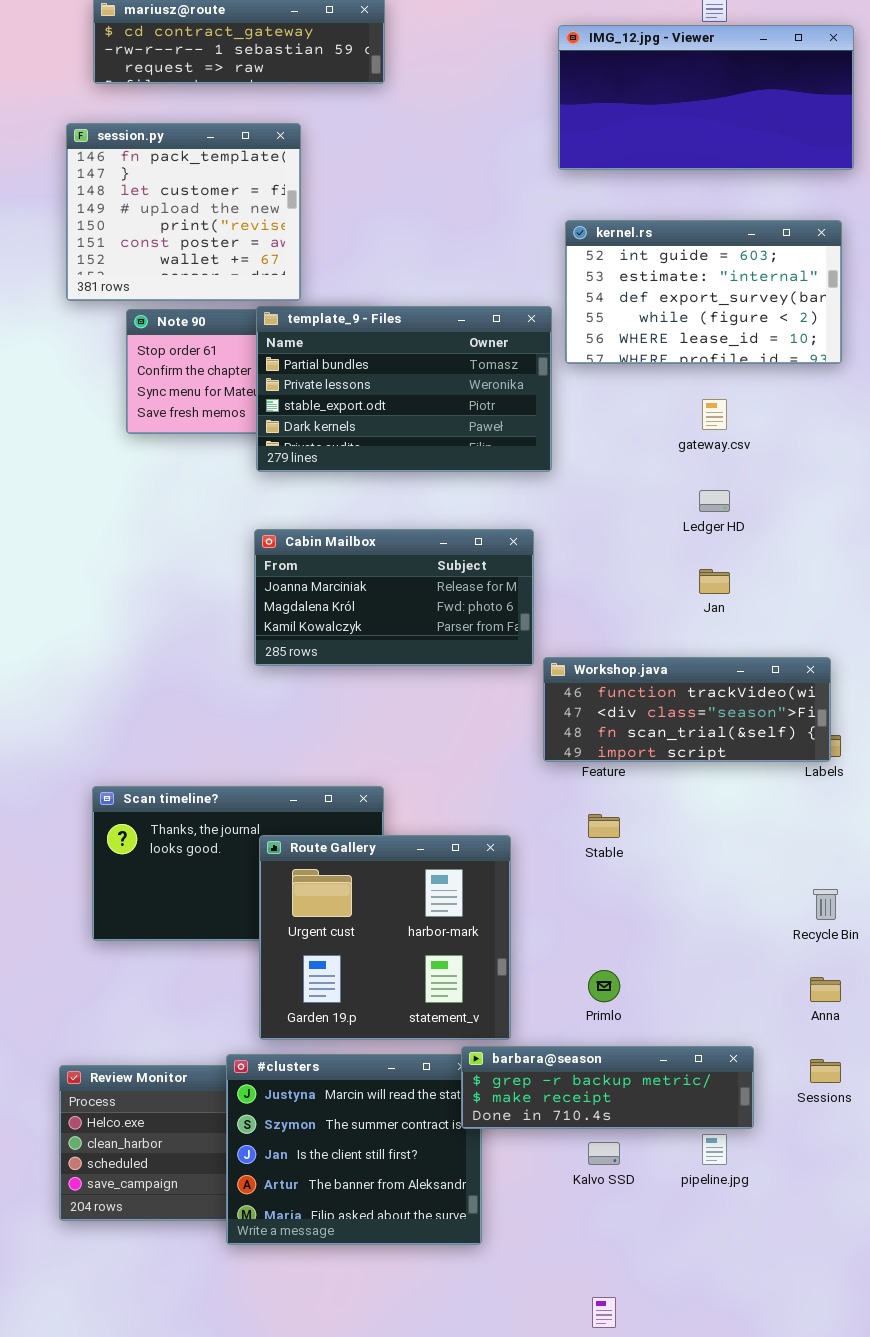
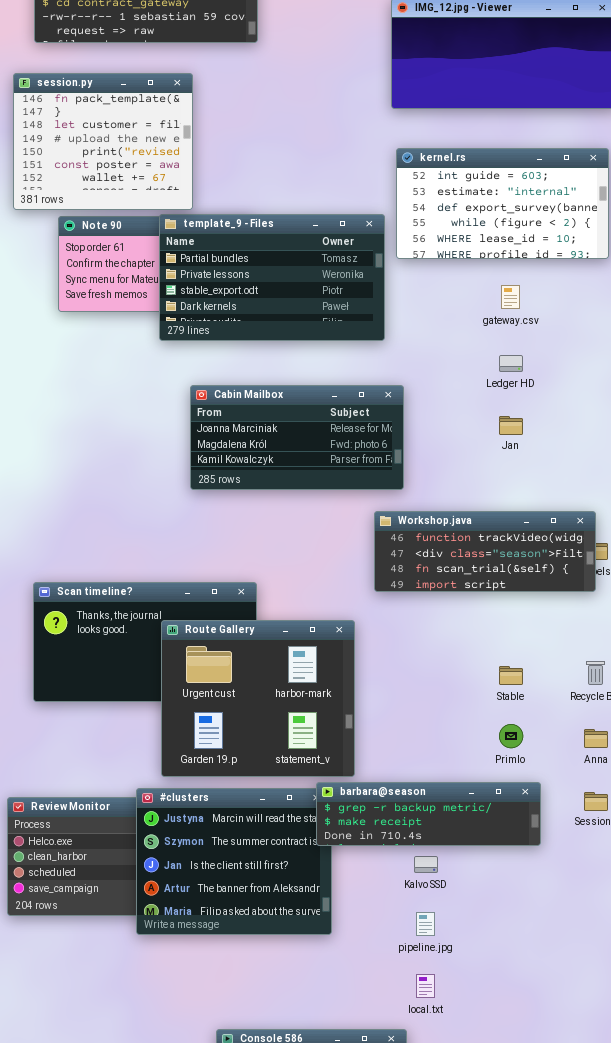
Cabin Mailbox: [254,529,534,666] -> [190,385,404,490], moved
Workshop.java: [543,657,831,762] -> [374,511,596,592], moved
Stable: [588,814,620,838] -> [499,666,523,685], moved
Primlo: [588,970,620,1002] -> [499,724,523,748], moved
pipeline.jpg: [702,1134,727,1165] -> [416,912,435,936], moved

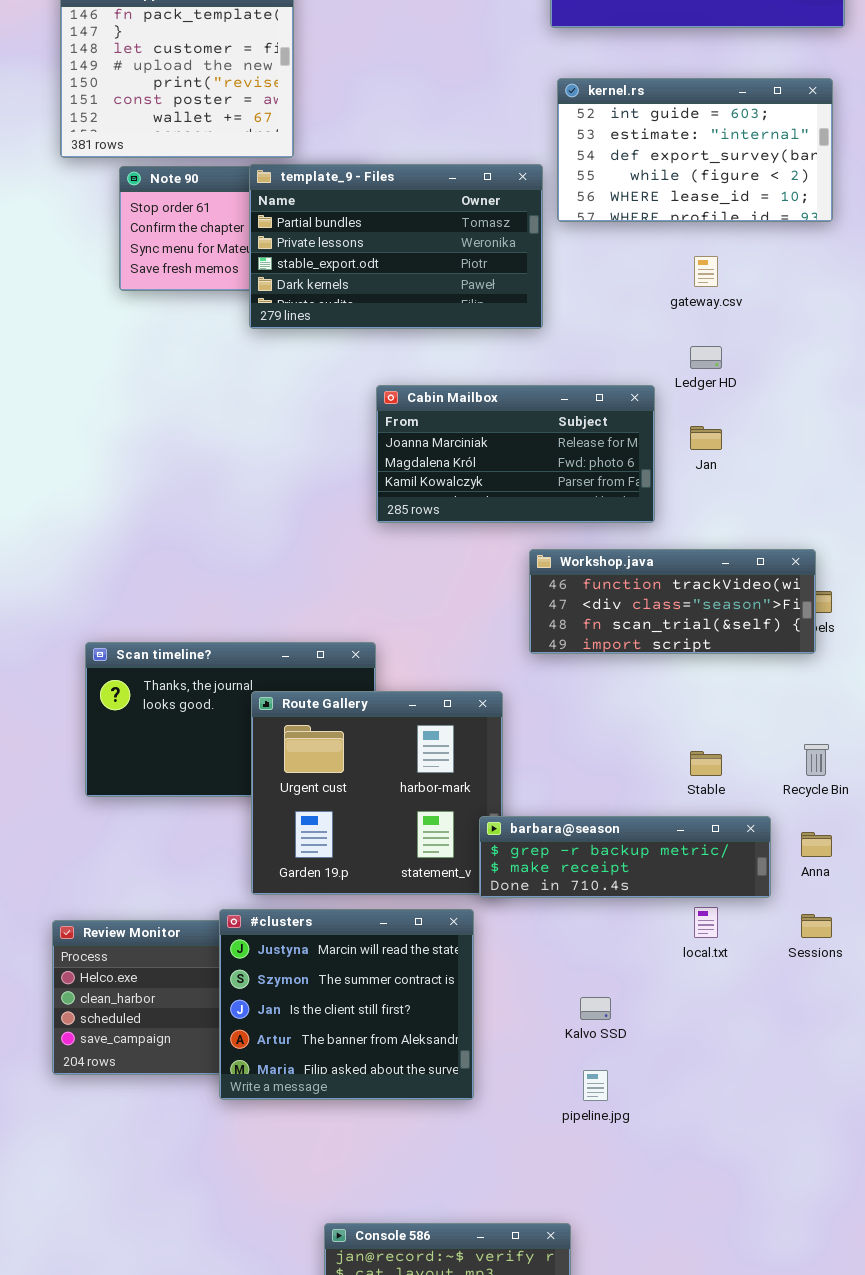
Cabin Mailbox: [190,385,404,490] -> [376,385,655,523], moved
barbara@season: [316,782,541,846] -> [479,816,771,898], moved
local.txt: [416,974,435,998] -> [694,907,718,938], moved

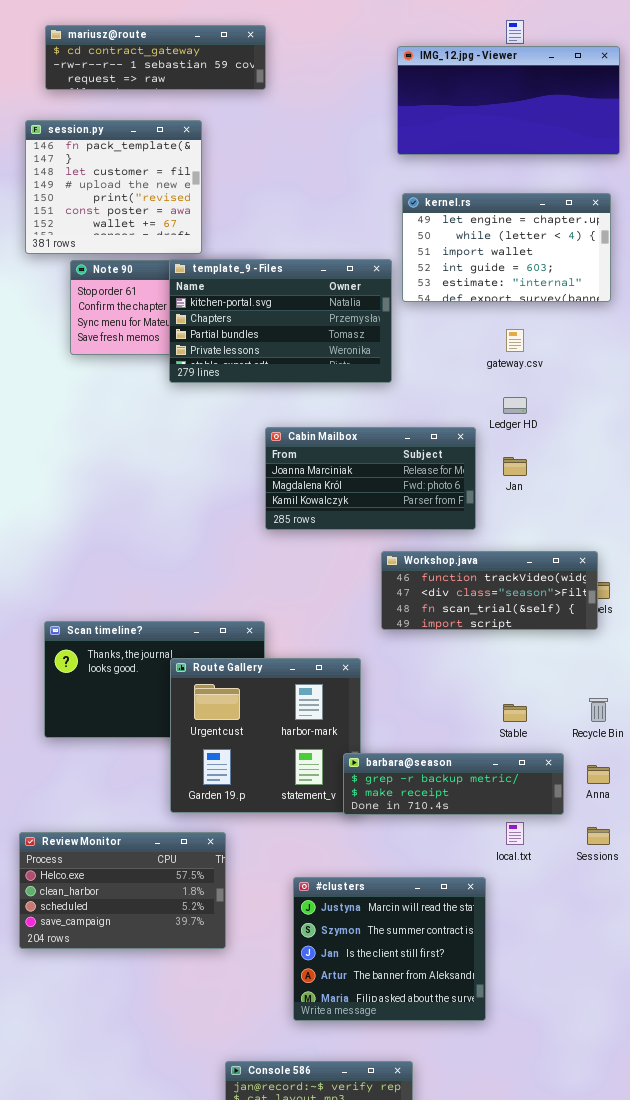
kernel.rs: [557,78,833,222] -> [402,193,611,302], scrolled up 3 rows
template_9 - Files: [249,164,543,329] -> [169,259,392,383], scrolled up 2 rows
#clusters: [219,909,474,1100] -> [293,877,486,1021], moved

